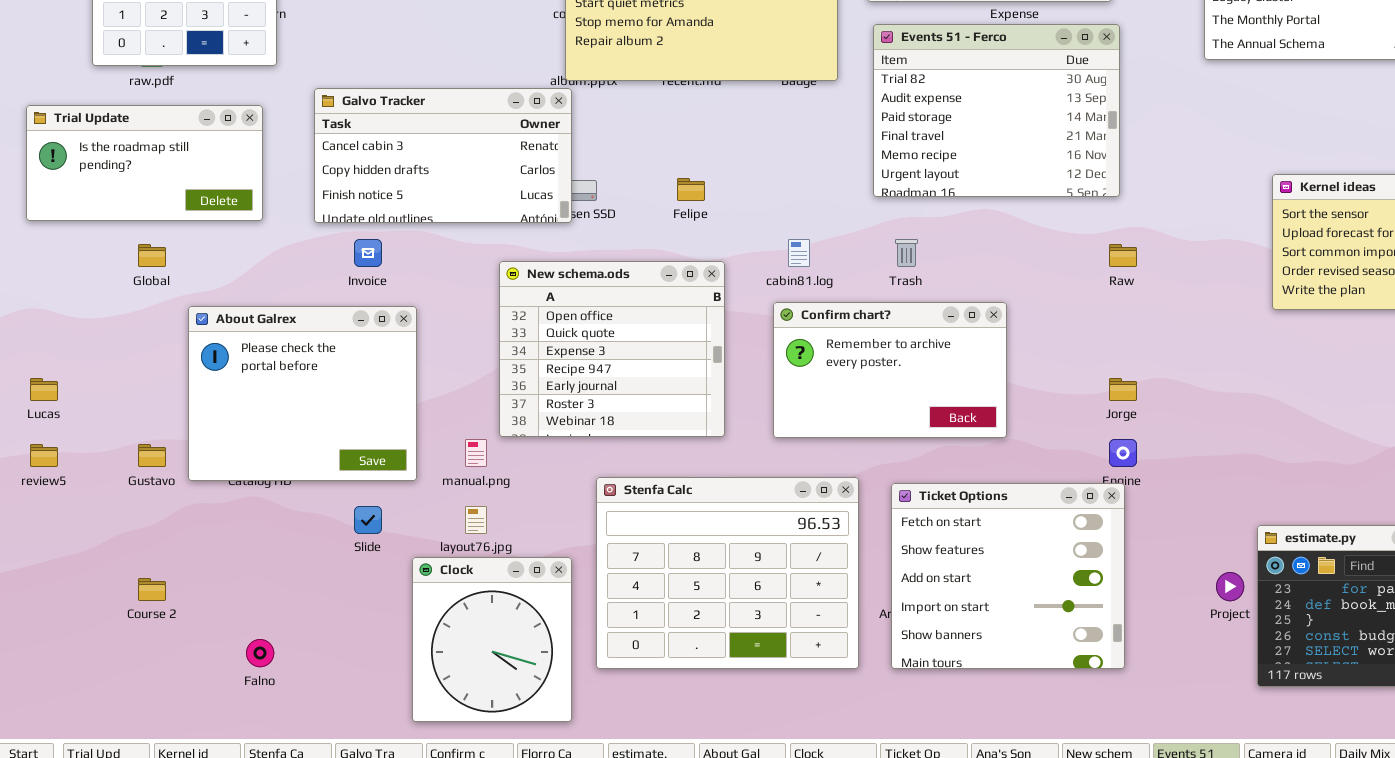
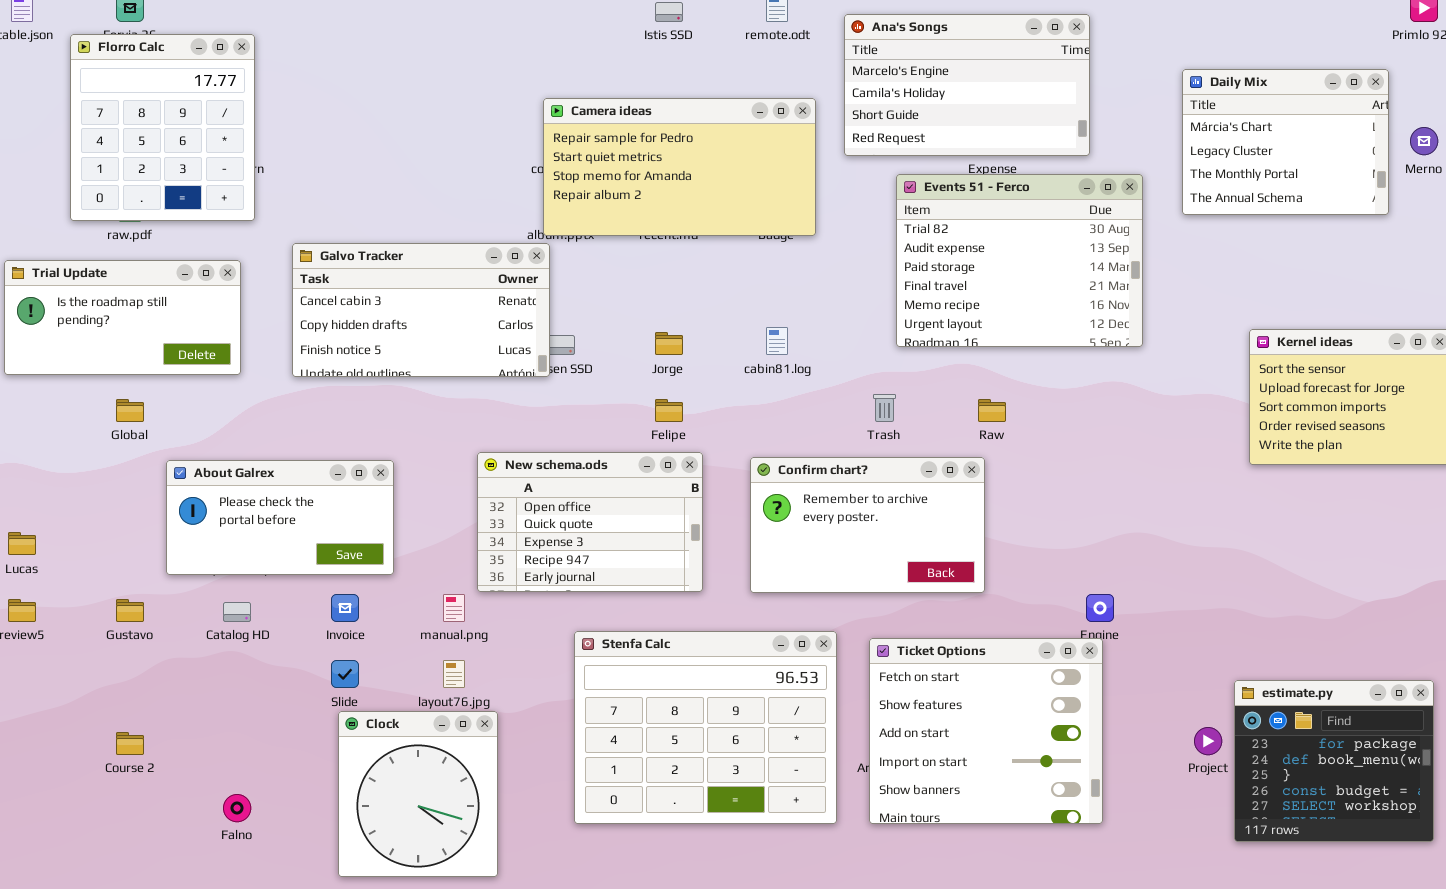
Events 51 - Ferco: [873,24,1120,197] -> [896,174,1143,347], moved
Felipe: [677,178,705,201] -> [655,399,683,422], moved
Invoice: [354,239,382,267] -> [331,594,359,622], moved
cabin81.log: [788,239,810,267] -> [766,327,788,355], moved
Raw: [1109,244,1137,267] -> [978,399,1006,422], moved
New schema.ods: [499,261,725,437] -> [477,452,703,592], resized
About Galrex: [188,306,417,481] -> [166,460,394,575], resized
Jorge: [1109,378,1137,401] -> [655,332,683,355], moved
Clock: [412,557,572,722] -> [338,711,498,877], moved

